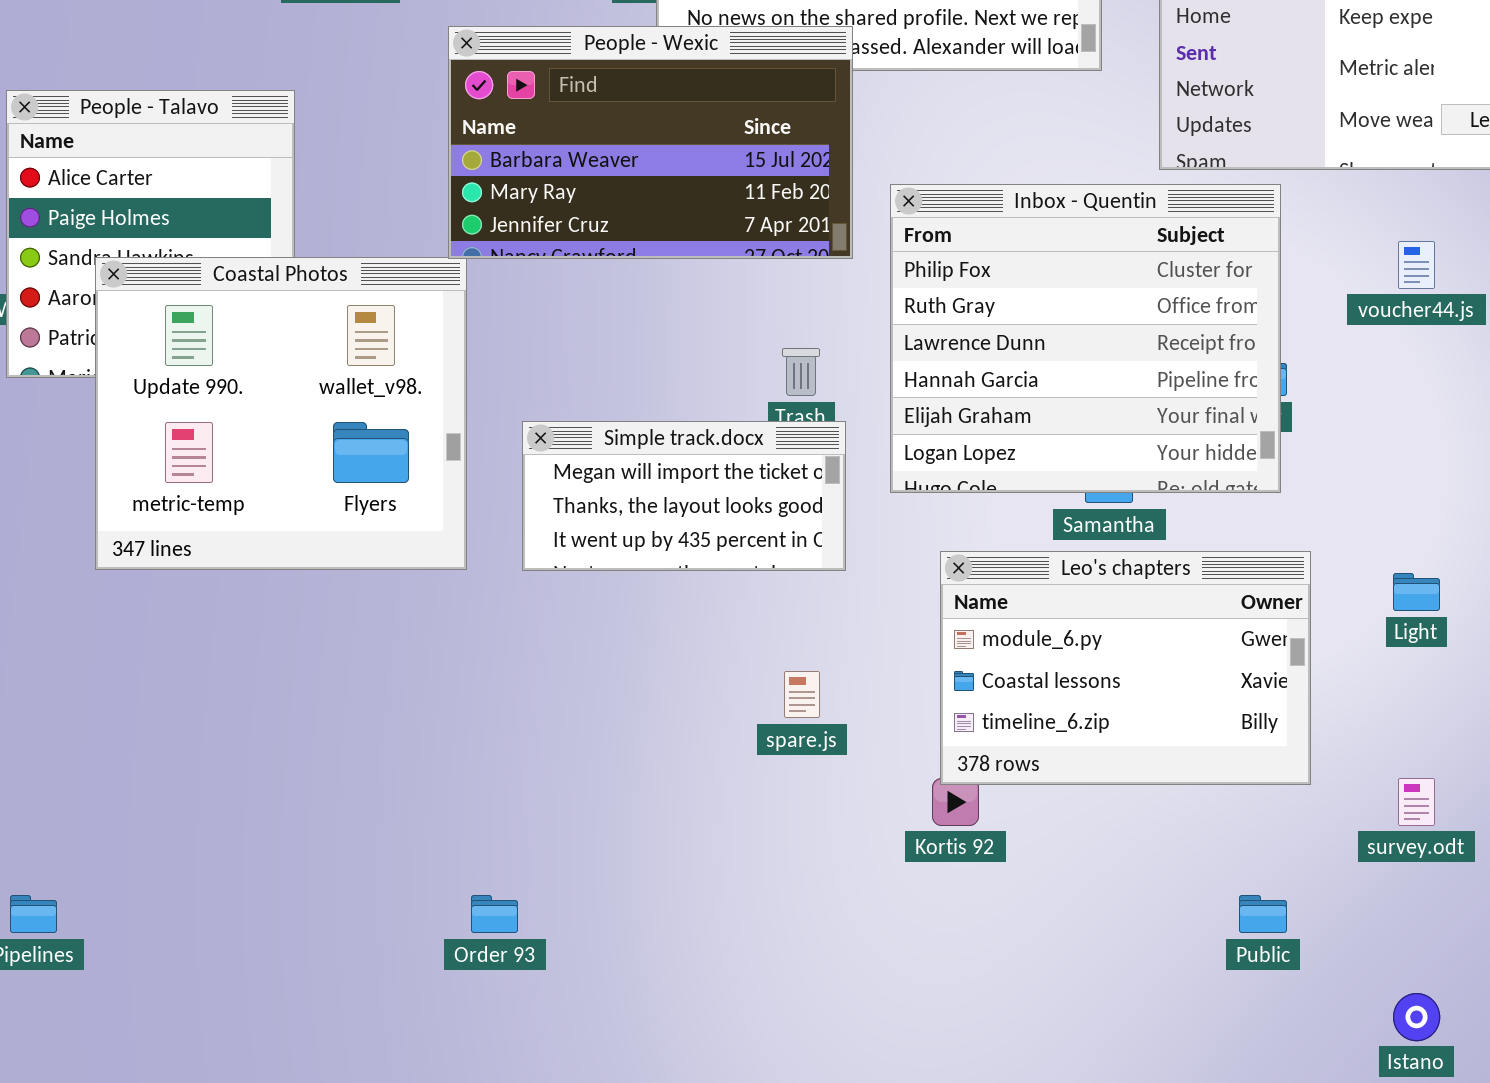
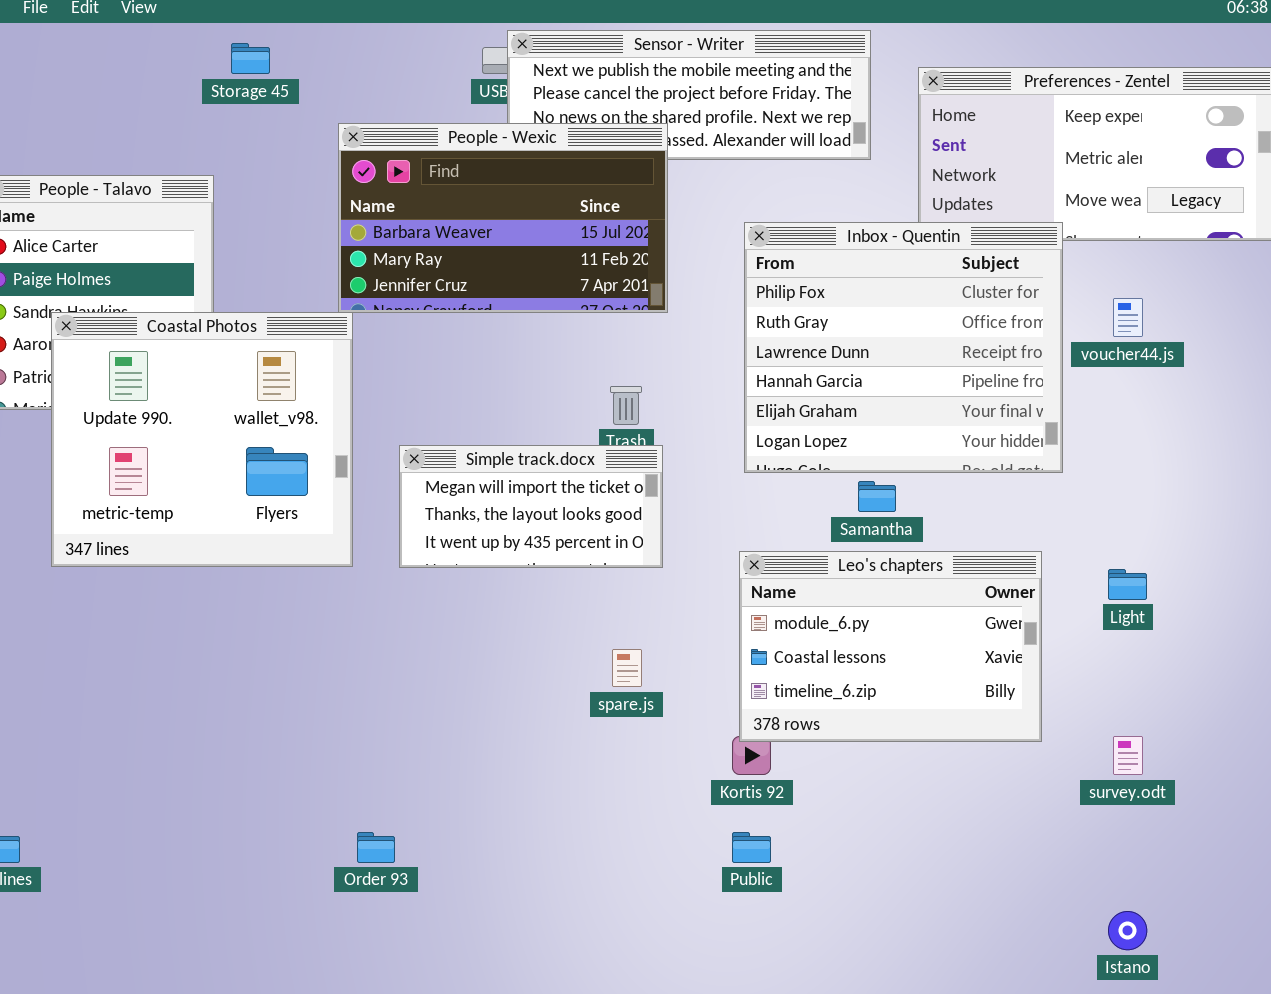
Inbox - Quentin: [890,184,1281,493] -> [744,222,1063,473], moved
Public: [1239,895,1287,933] -> [732,832,771,863], moved

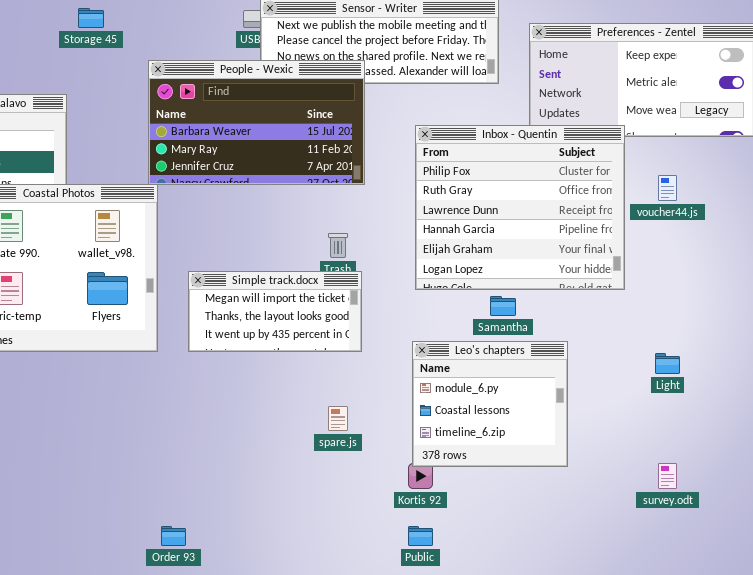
Leo's chapters: [739,551,1042,742] -> [412,341,568,467], resized

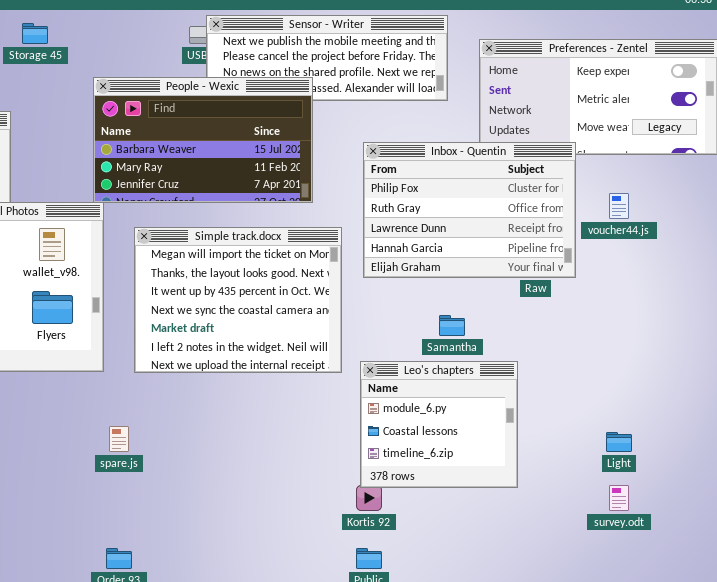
Inbox - Quentin: [415,125,625,290] -> [363,142,576,278], resized
Simple track.docx: [188,271,362,352] -> [134,227,342,373], resized
Light: [655,353,680,374] -> [606,432,632,452], moved
spare.js: [328,406,348,431] -> [109,426,129,452], moved

